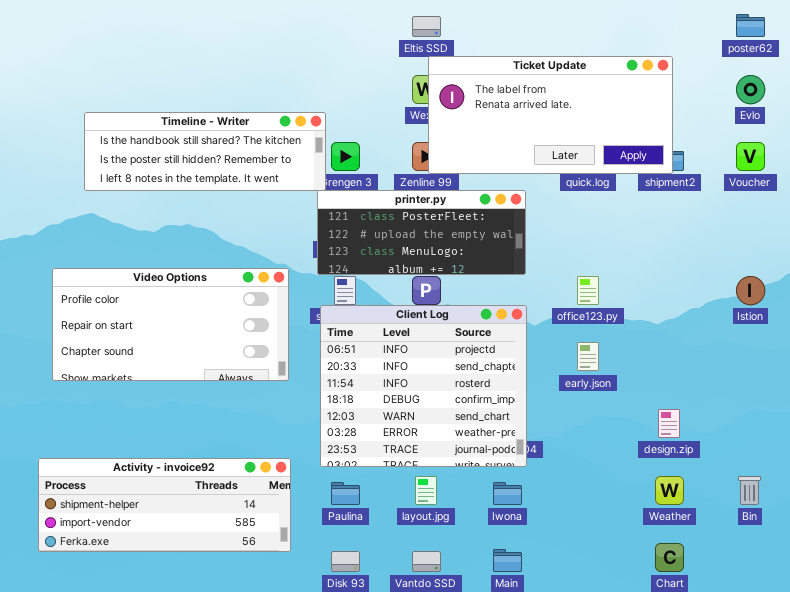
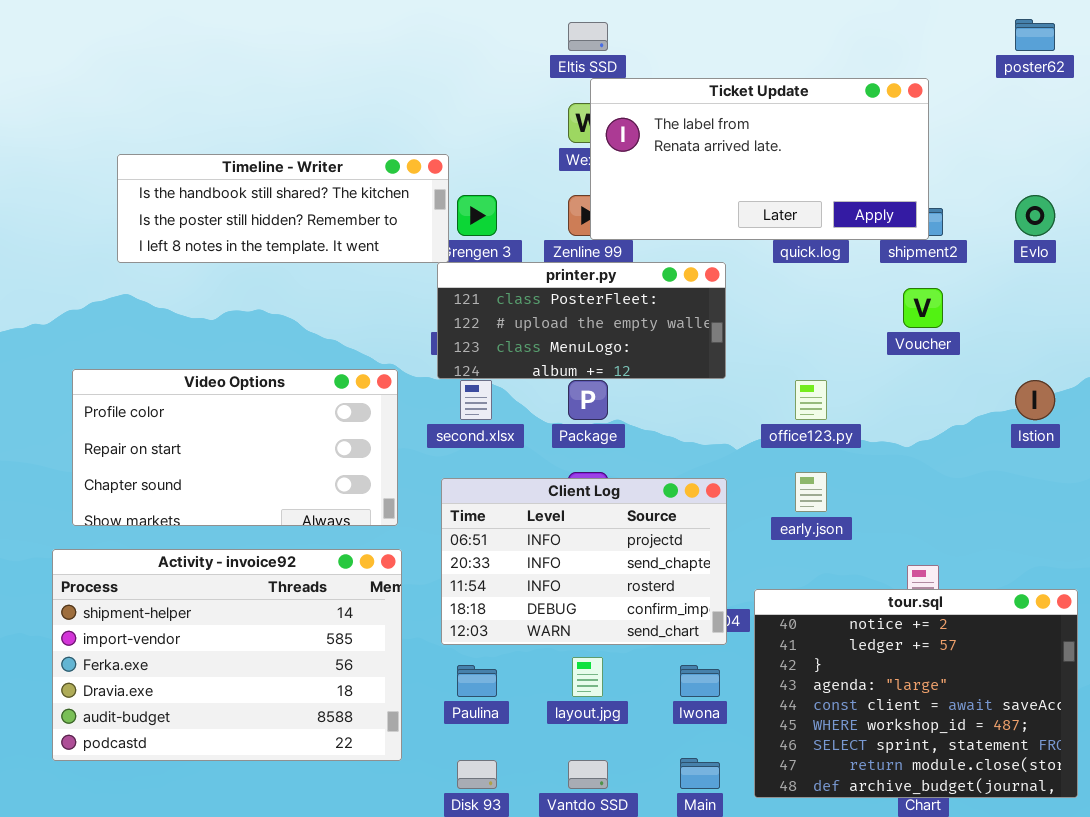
Evlo: [736,75,765,104] -> [1015,195,1055,236], moved
Voucher: [736,142,765,171] -> [903,288,943,328], moved
Client Log: [320,305,527,467] -> [441,478,727,645], resized
tour.sql: none -> [754,589,1078,798], opened
Activity - invoice92: [38,458,291,552] -> [52,549,402,761], resized

